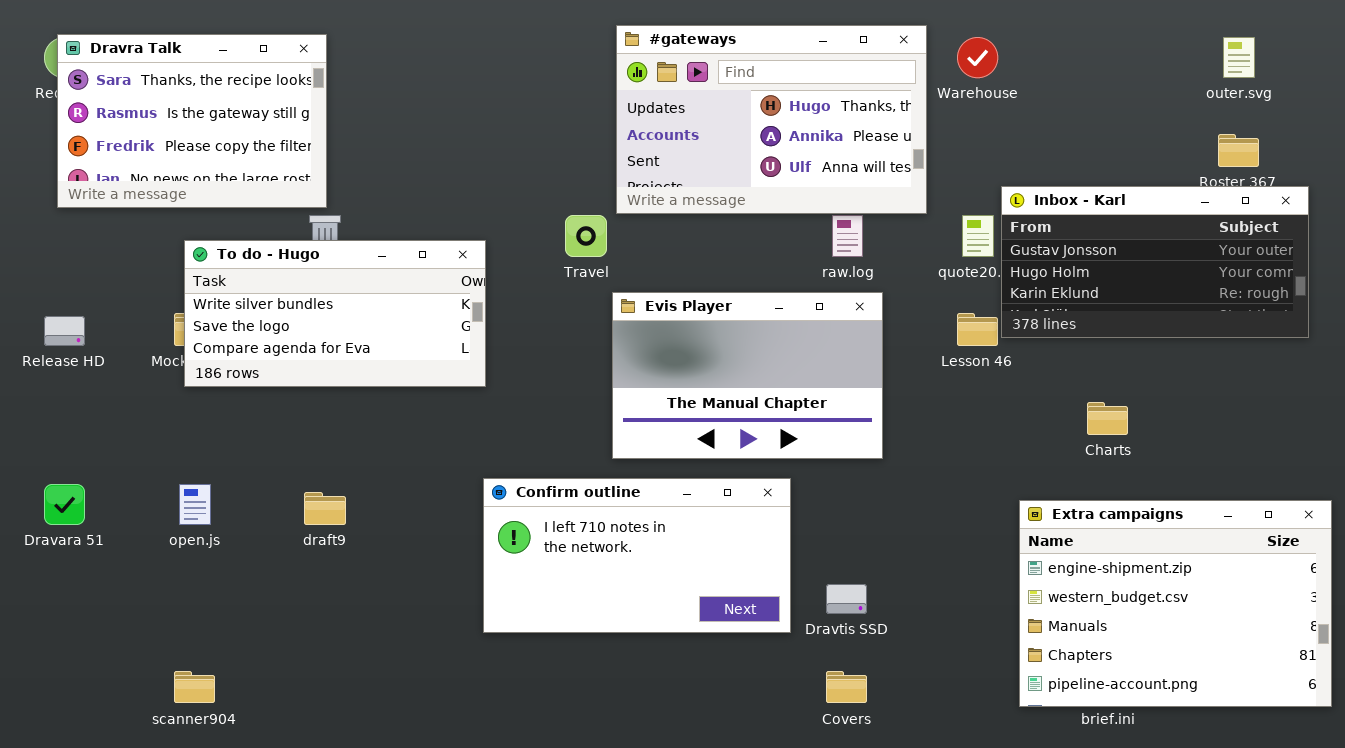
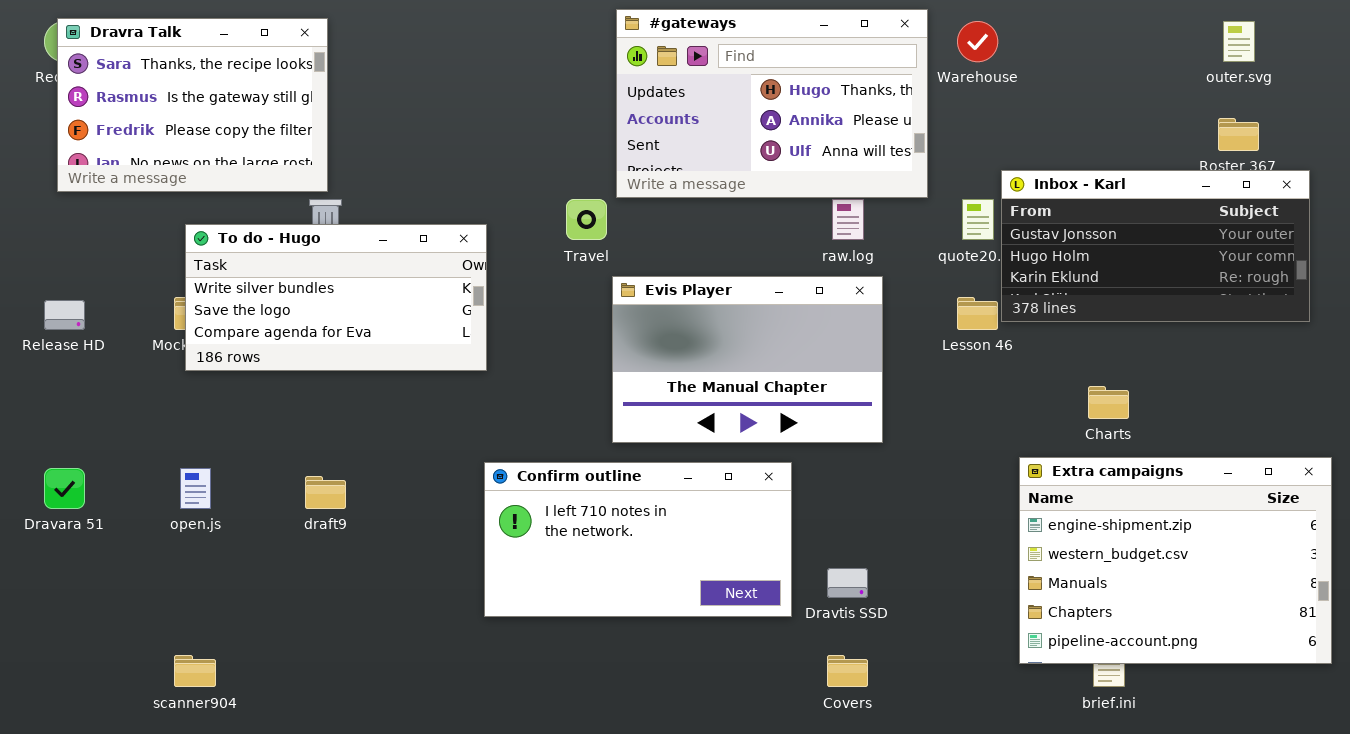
Extra campaigns: [1019,500,1332,707] -> [1019,457,1332,664], moved

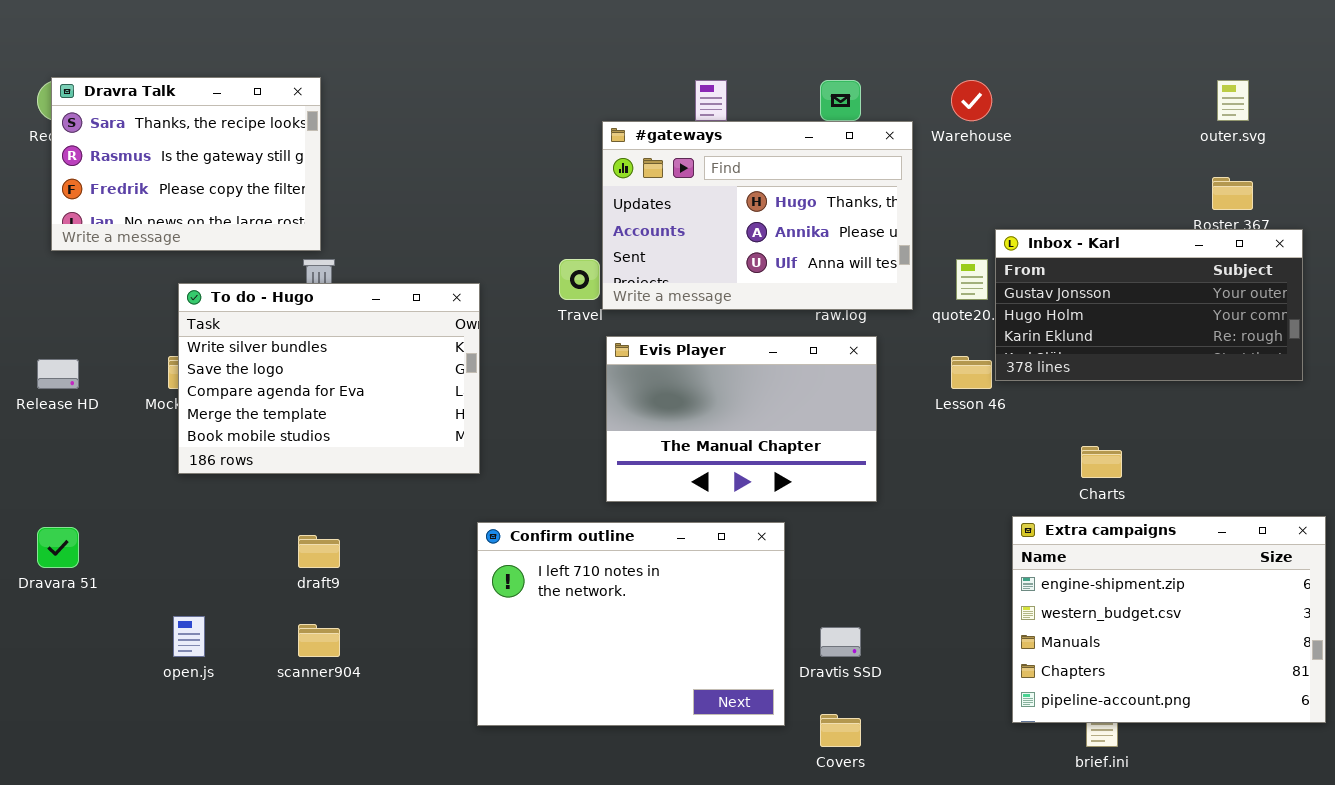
#gateways: [616,9,928,198] -> [602,121,913,310], moved
To do - Hugo: [185,224,487,371] -> [178,283,480,474], resized
Confirm outline: [484,462,792,617] -> [477,522,785,726], resized
open.js: [180,468,211,509] -> [173,616,205,657], moved
scanner904: [174,655,216,687] -> [298,624,340,657], moved

